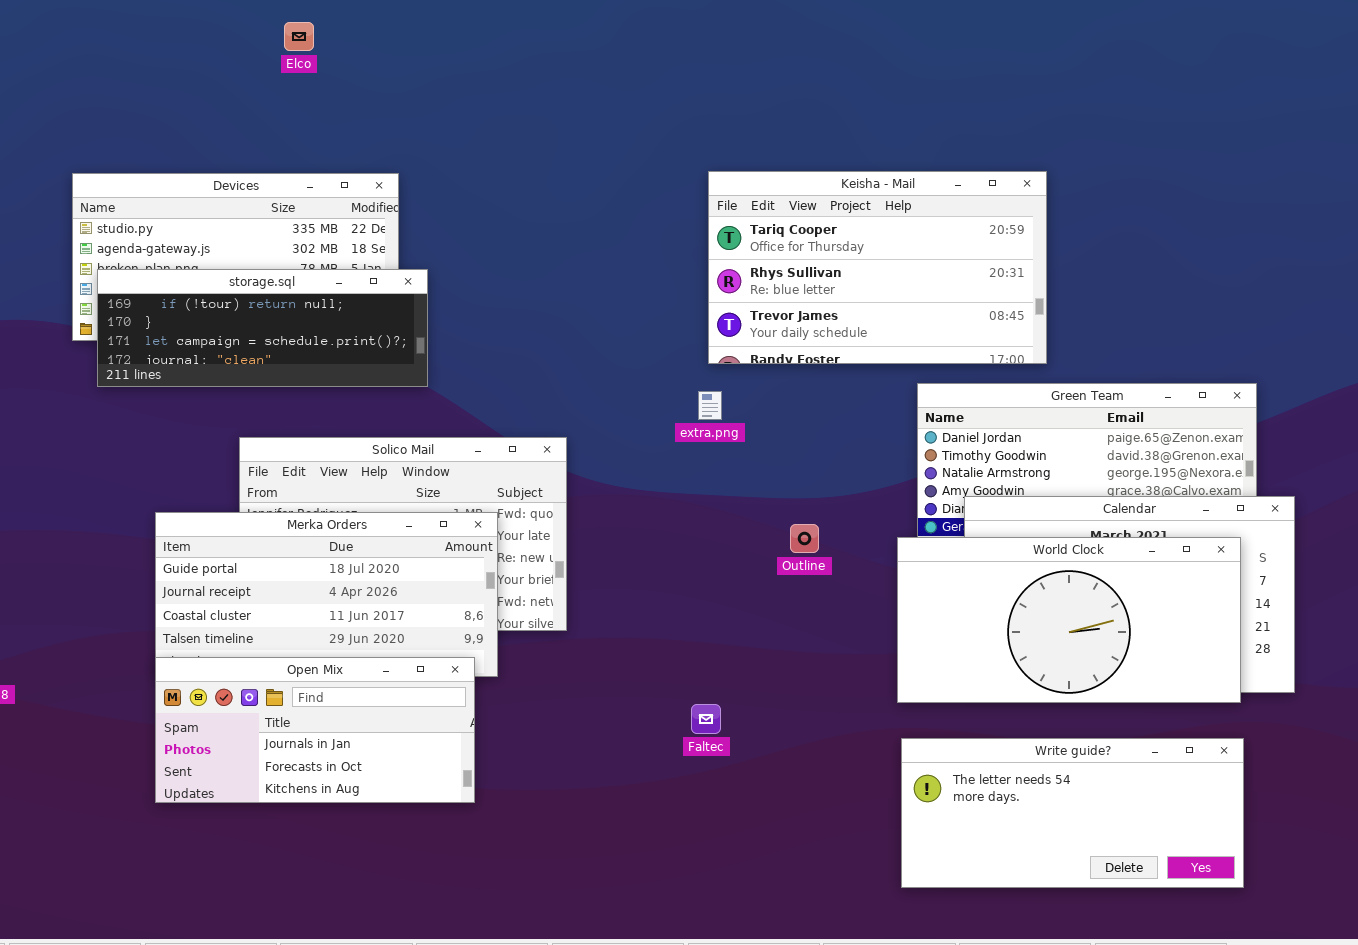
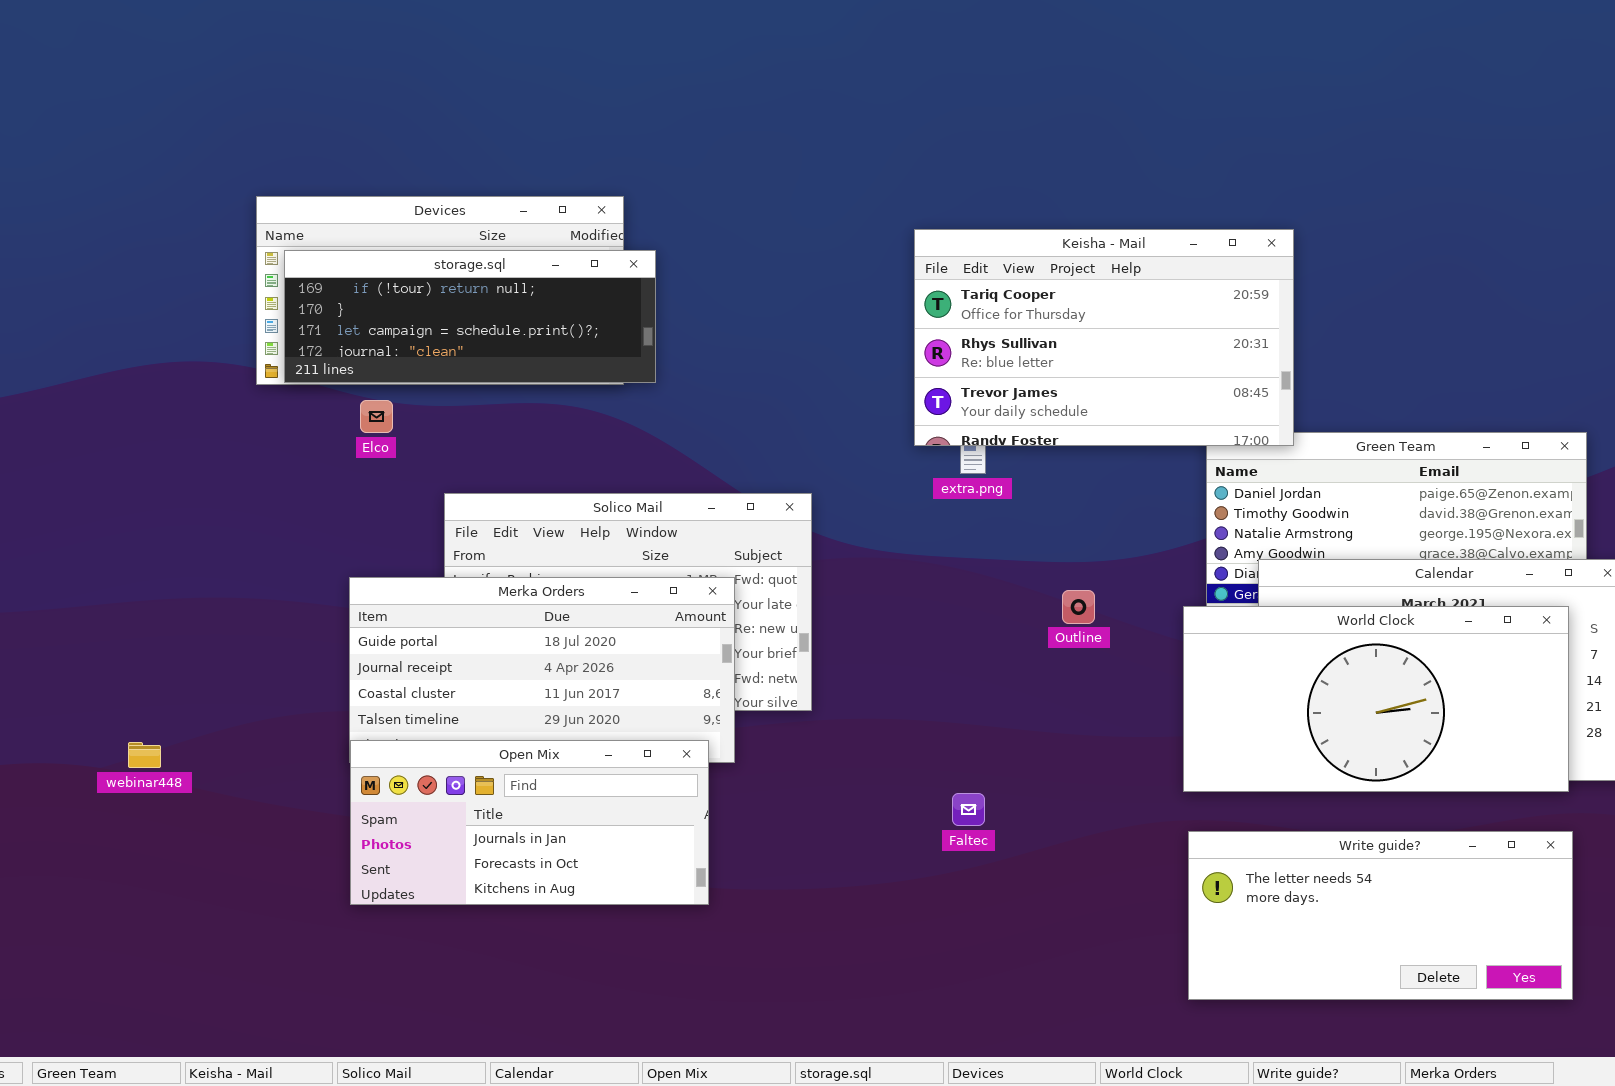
Elco: [284,22,314,51] -> [360,400,393,433], moved
Keisha - Mail: [708,171,1047,364] -> [914,229,1294,446], moved
storage.sql: [97,269,428,387] -> [284,250,656,383], moved

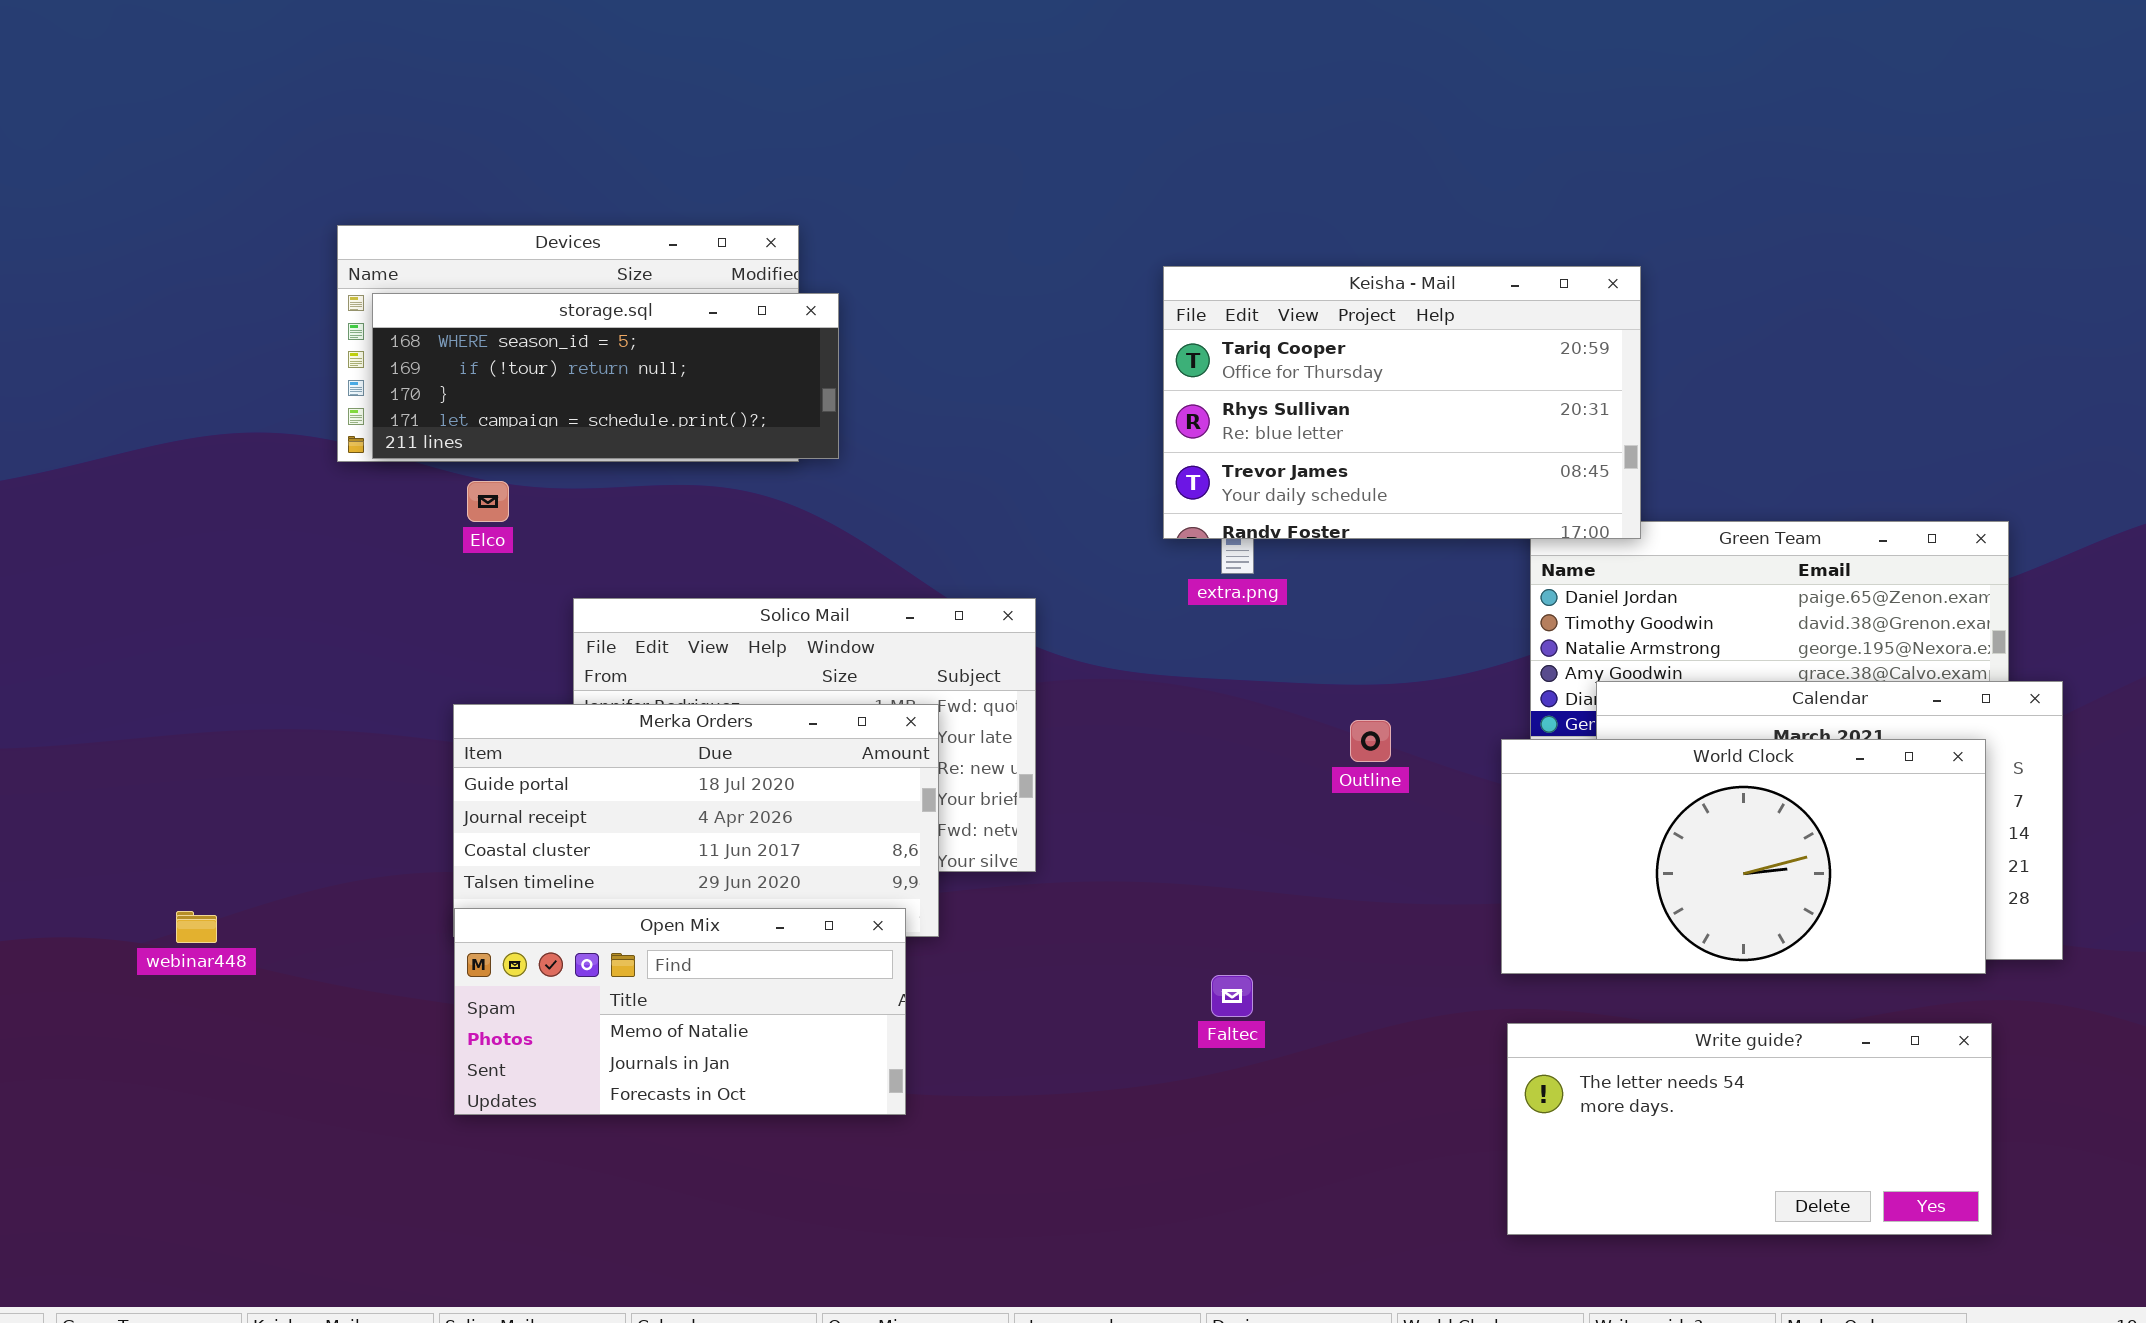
storage.sql: [284,250,656,383] -> [372,293,839,459], scrolled up 1 row
Open Mix: [350,740,709,905] -> [454,908,906,1115], scrolled up 1 row

